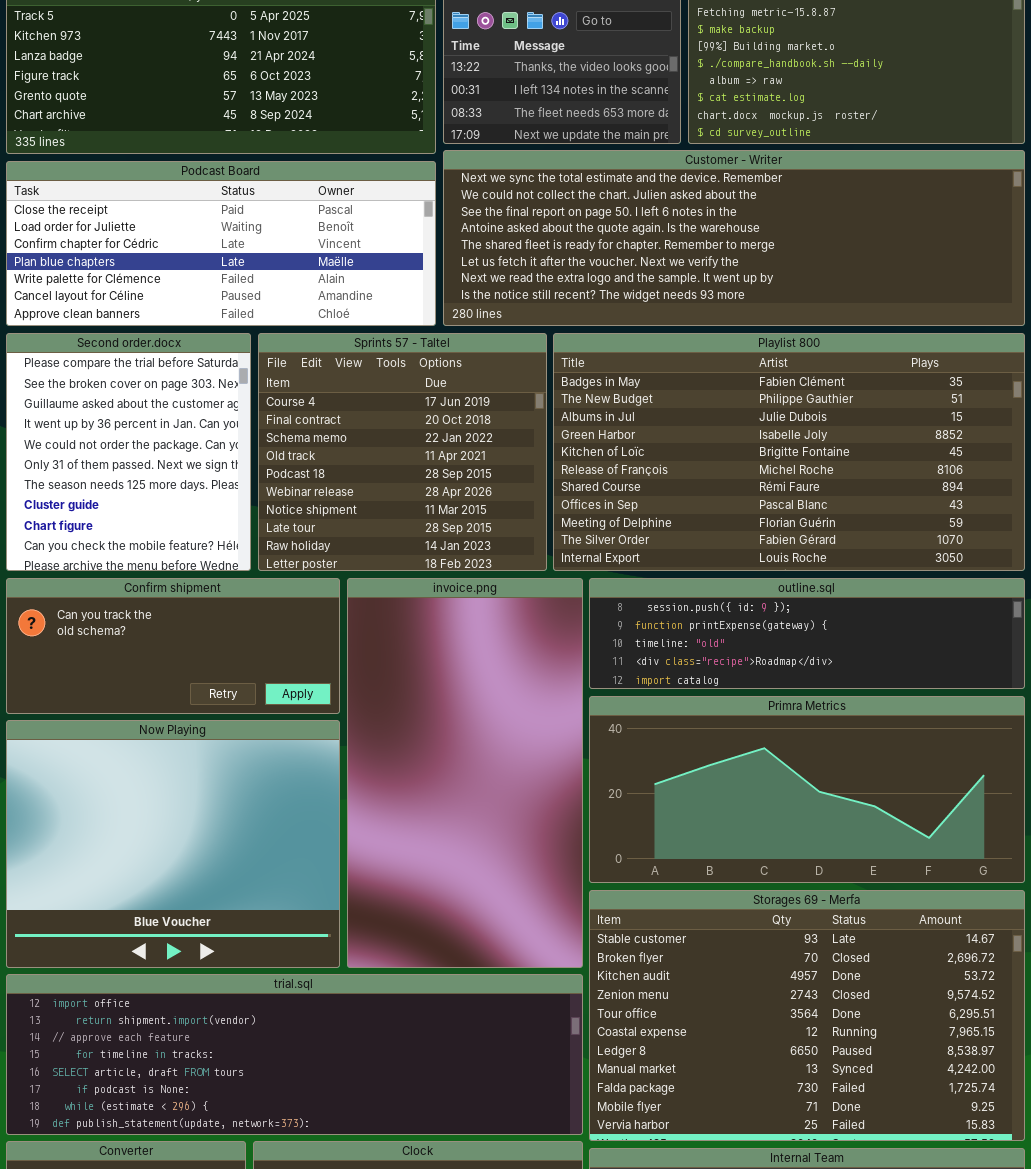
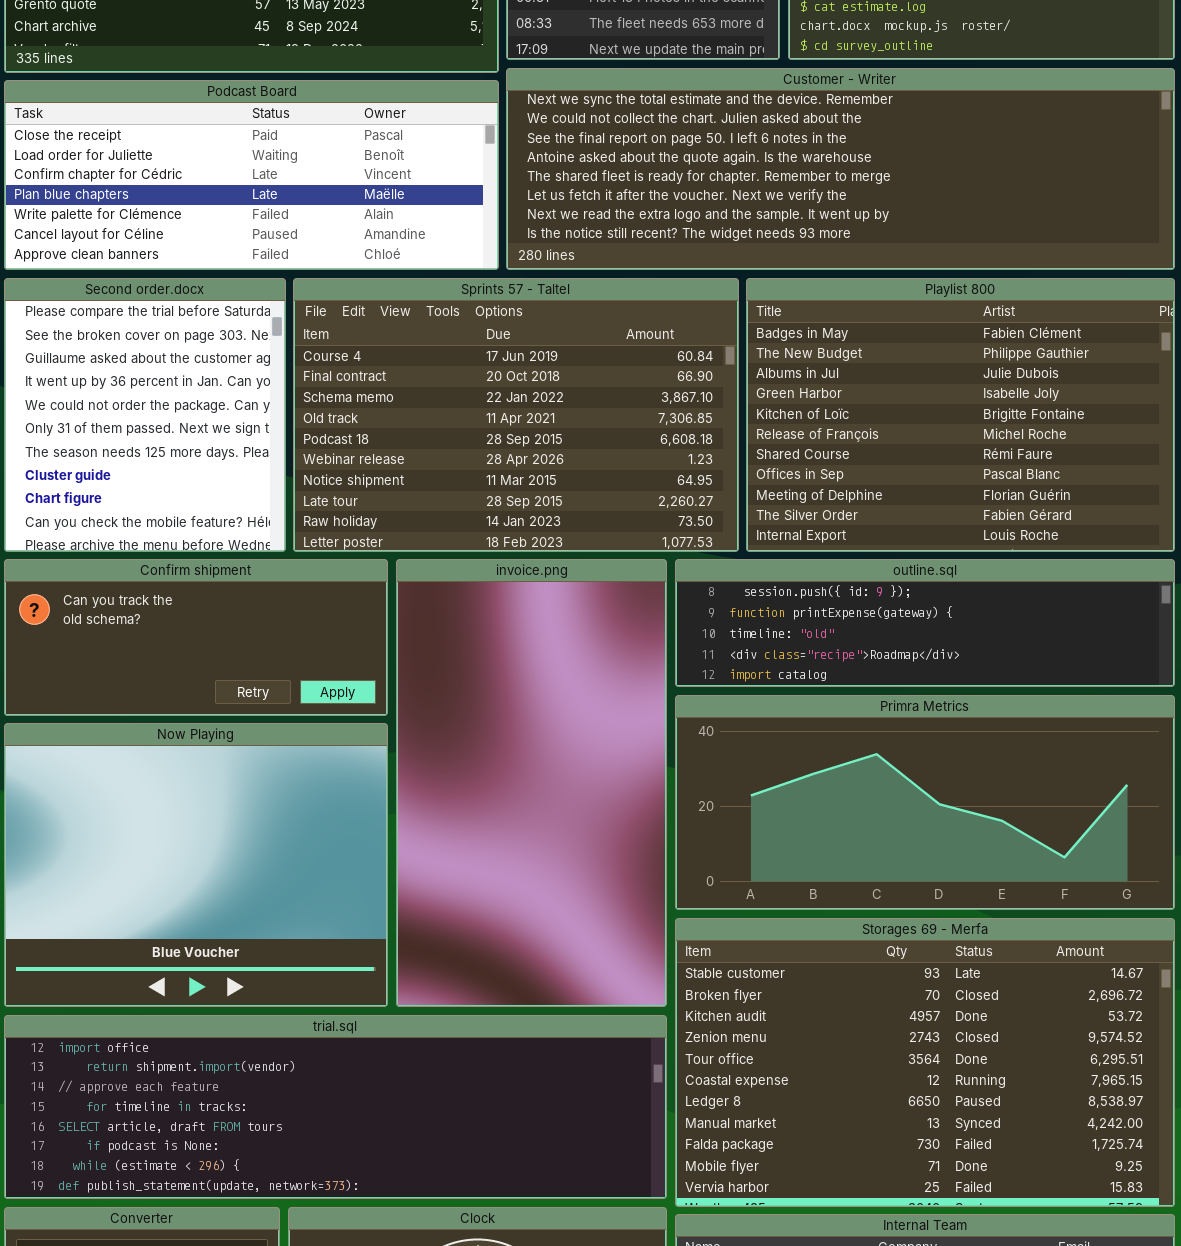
Sprints 57 - Taltel: [258,333,547,571] -> [293,278,739,552], resized
Playlist 800: [553,333,1025,571] -> [746,278,1175,552], resized

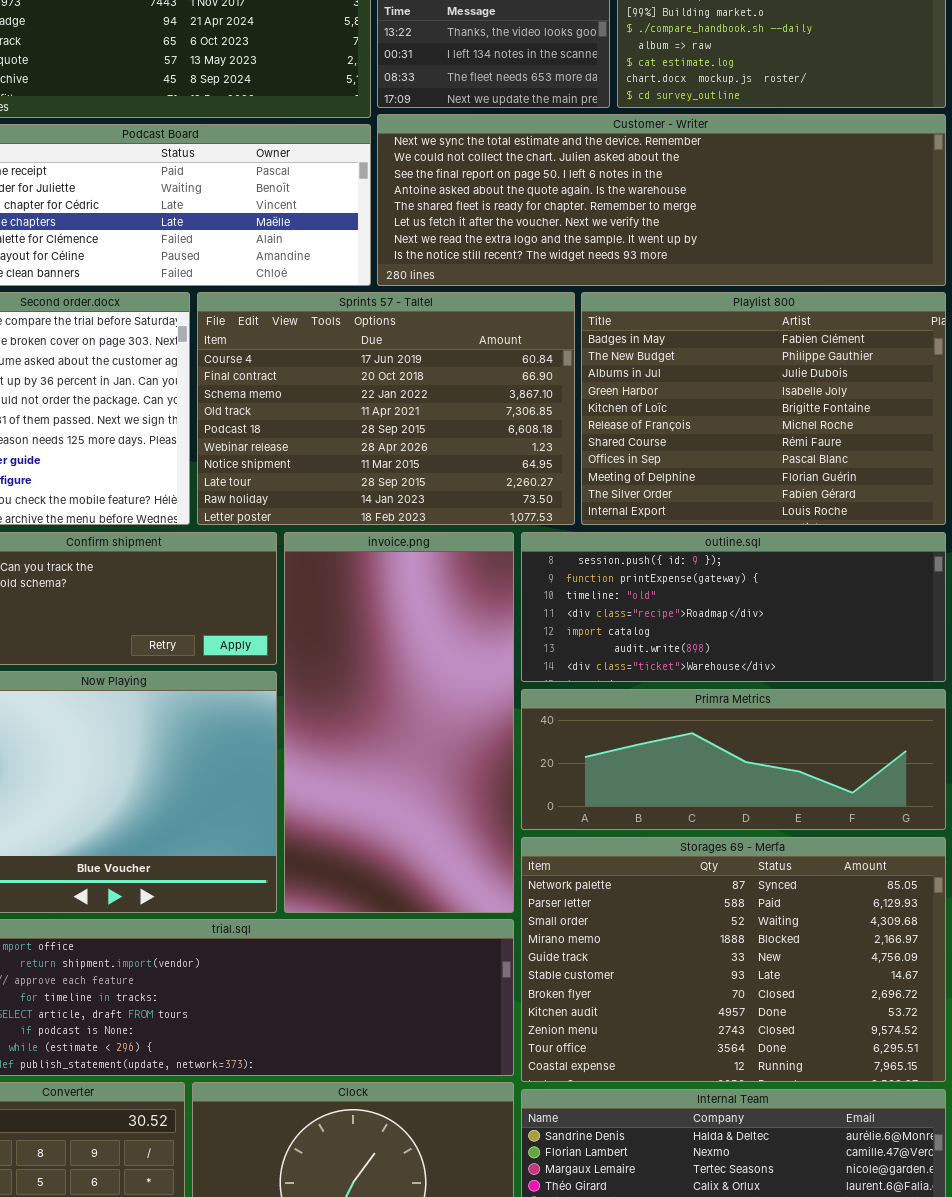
outline.sql: [675,559,1175,687] -> [521,532,946,682], resized
Primra Metrics: [675,695,1175,910] -> [521,689,946,830], resized
Storages 69 - Merfa: [675,918,1175,1207] -> [521,837,946,1082], scrolled up 5 rows

